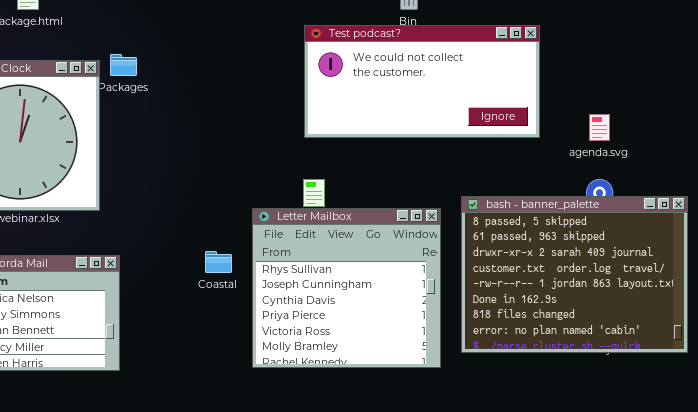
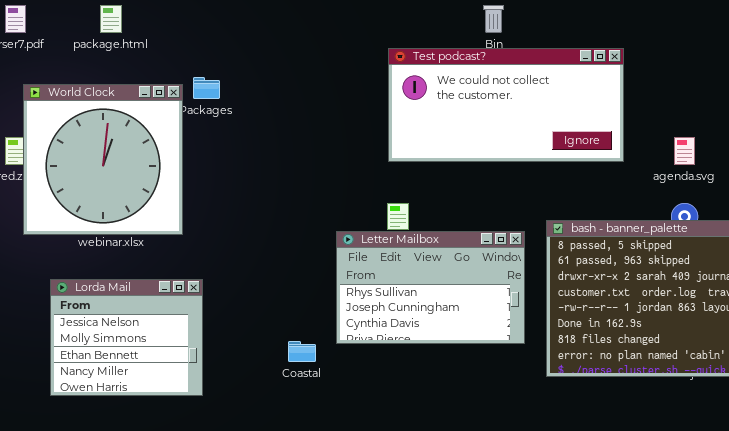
Letter Mailbox: [252,208,441,368] -> [336,231,525,344], resized
Coastal: [205,251,232,273] -> [288,341,316,362], moved

